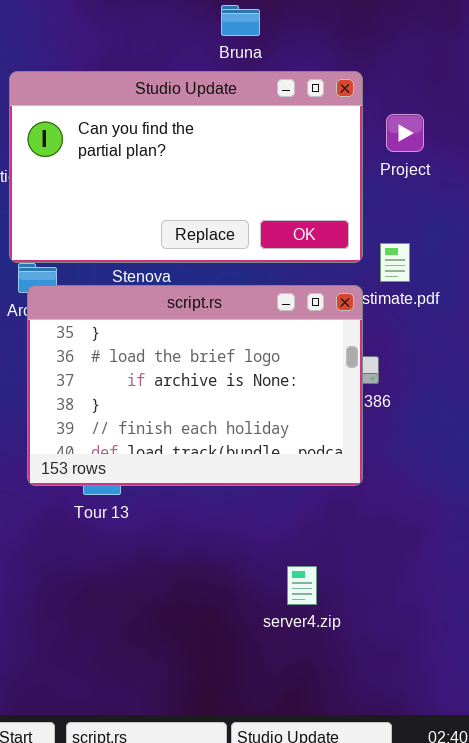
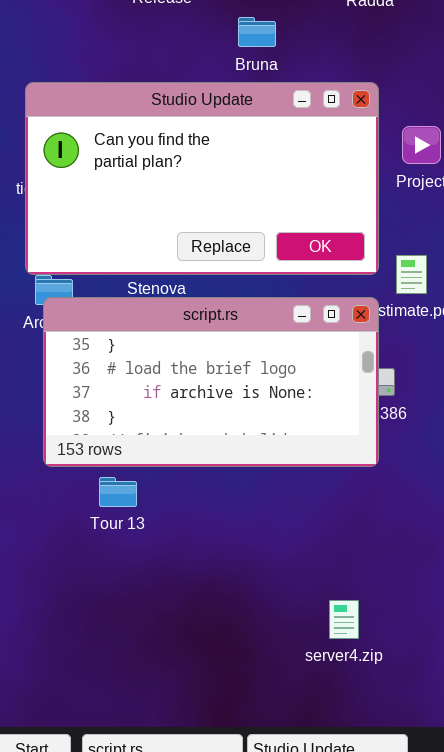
script.rs: [27,285,363,486] -> [43,297,379,467], resized
server4.zip: [287,566,317,605] -> [329,600,359,639], moved

